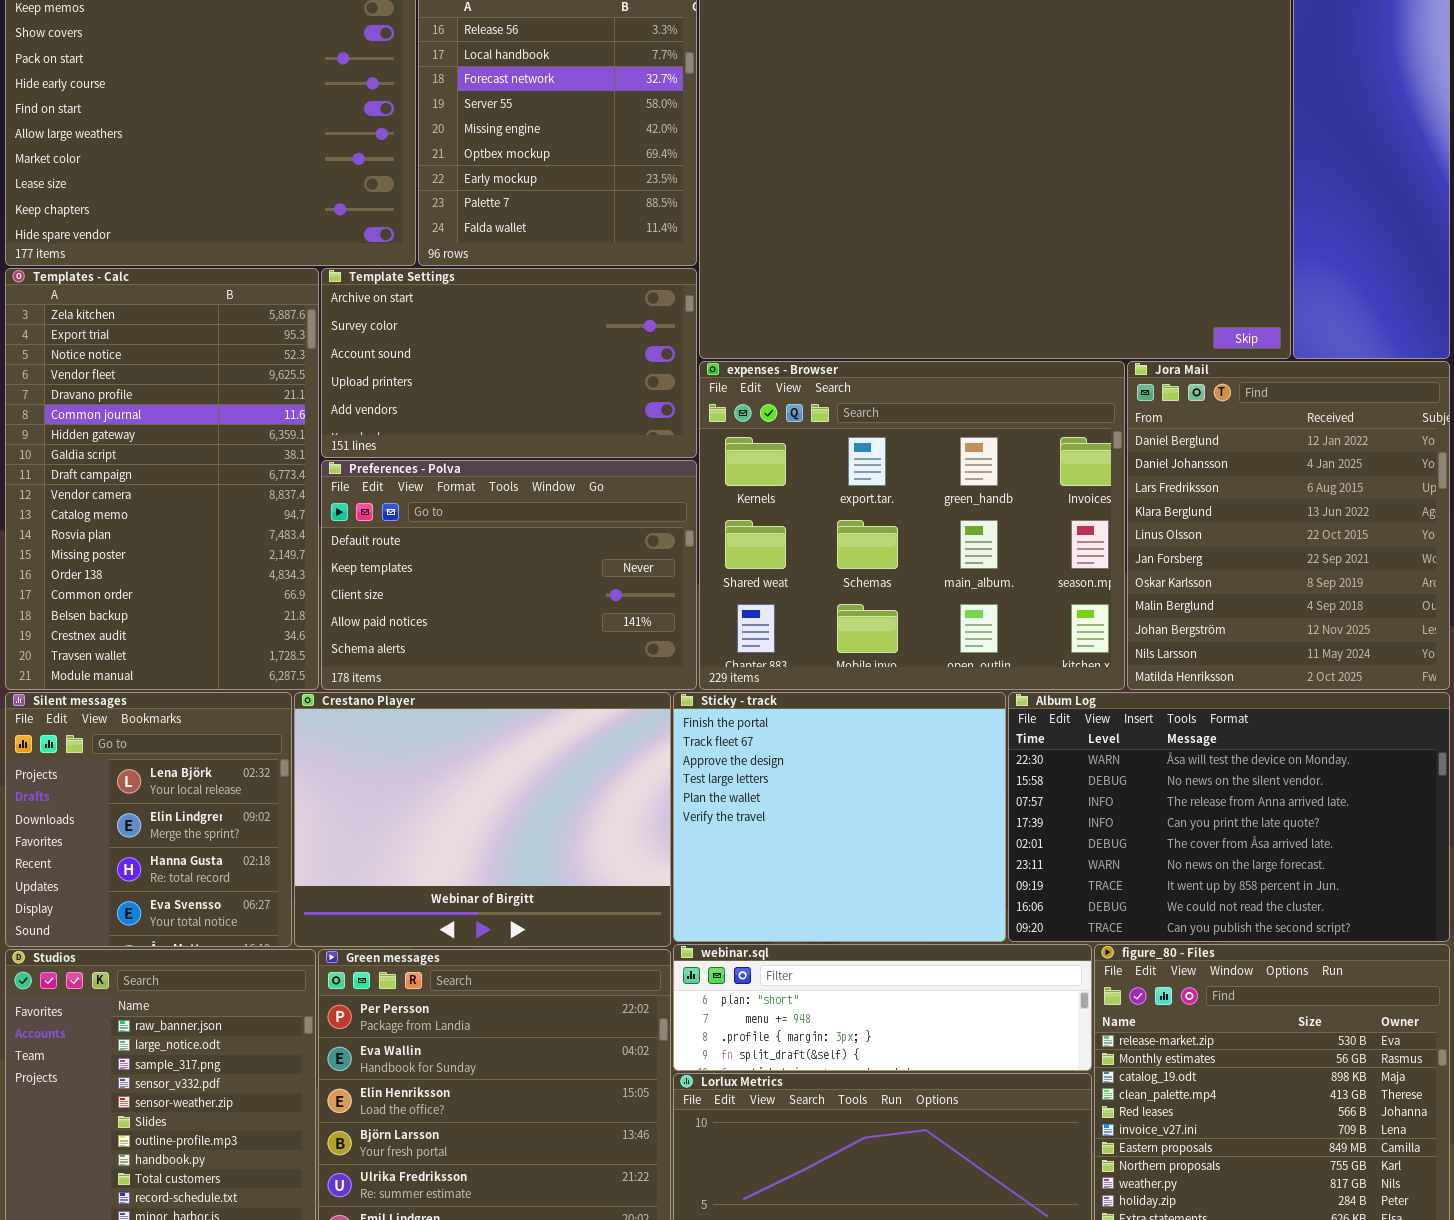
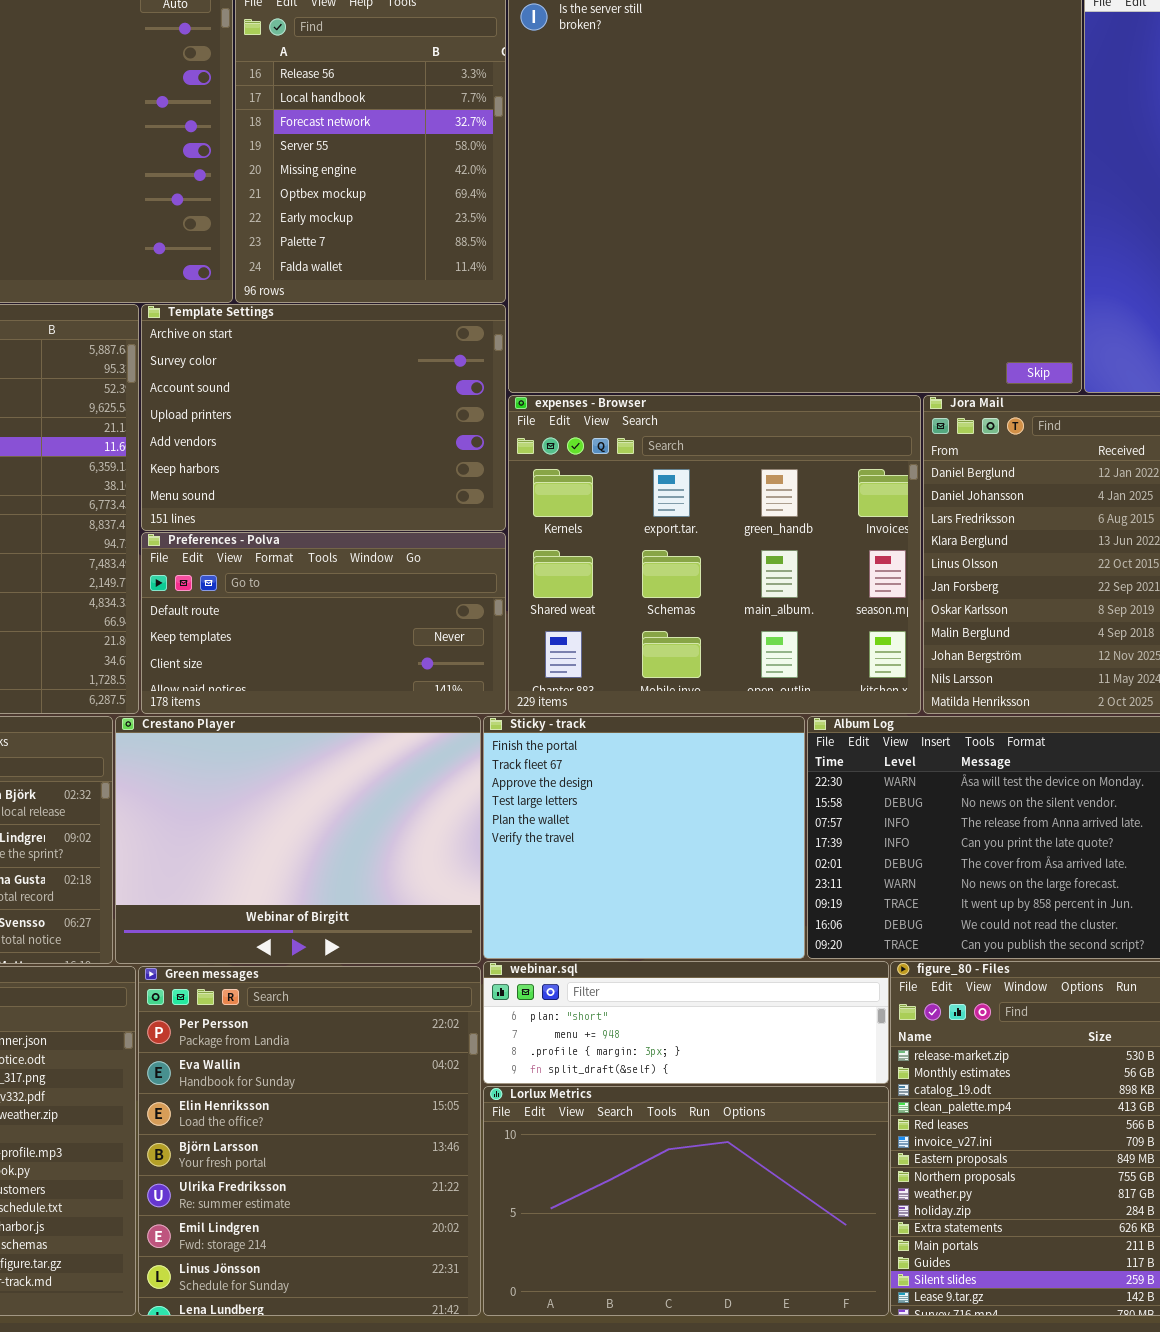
Template Settings: [321,268,697,458] -> [141,304,506,531], resized
Preferences - Polva: [321,460,697,690] -> [141,532,506,714], resized

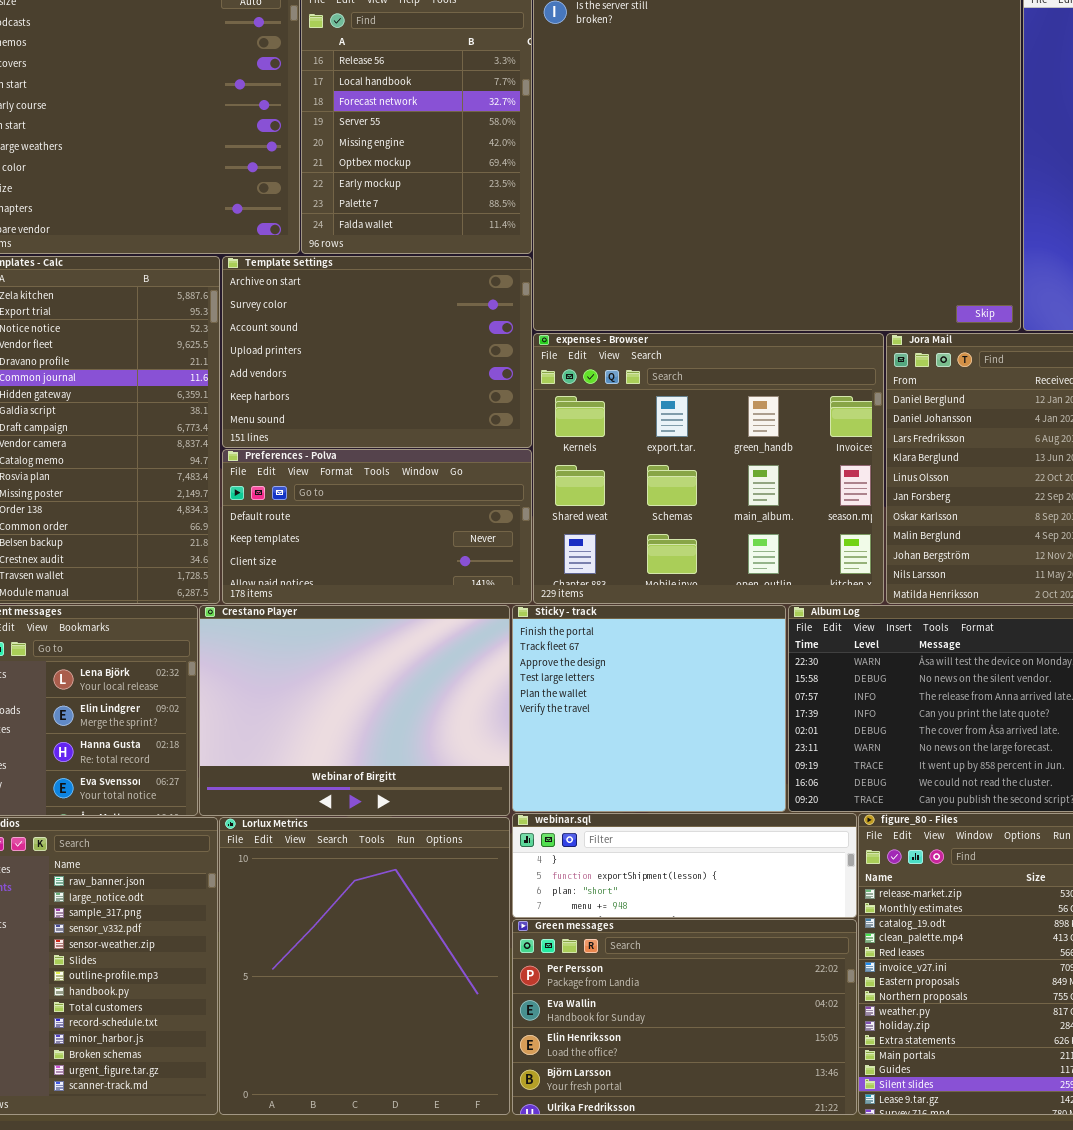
webinar.sql: [483,961,889,1084] -> [512,813,857,918], scrolled up 2 rows
Green messages: [138,966,481,1316] -> [512,919,857,1115], moved, resized
Lorlux Metrics: [483,1086,889,1316] -> [219,817,510,1115], moved, resized

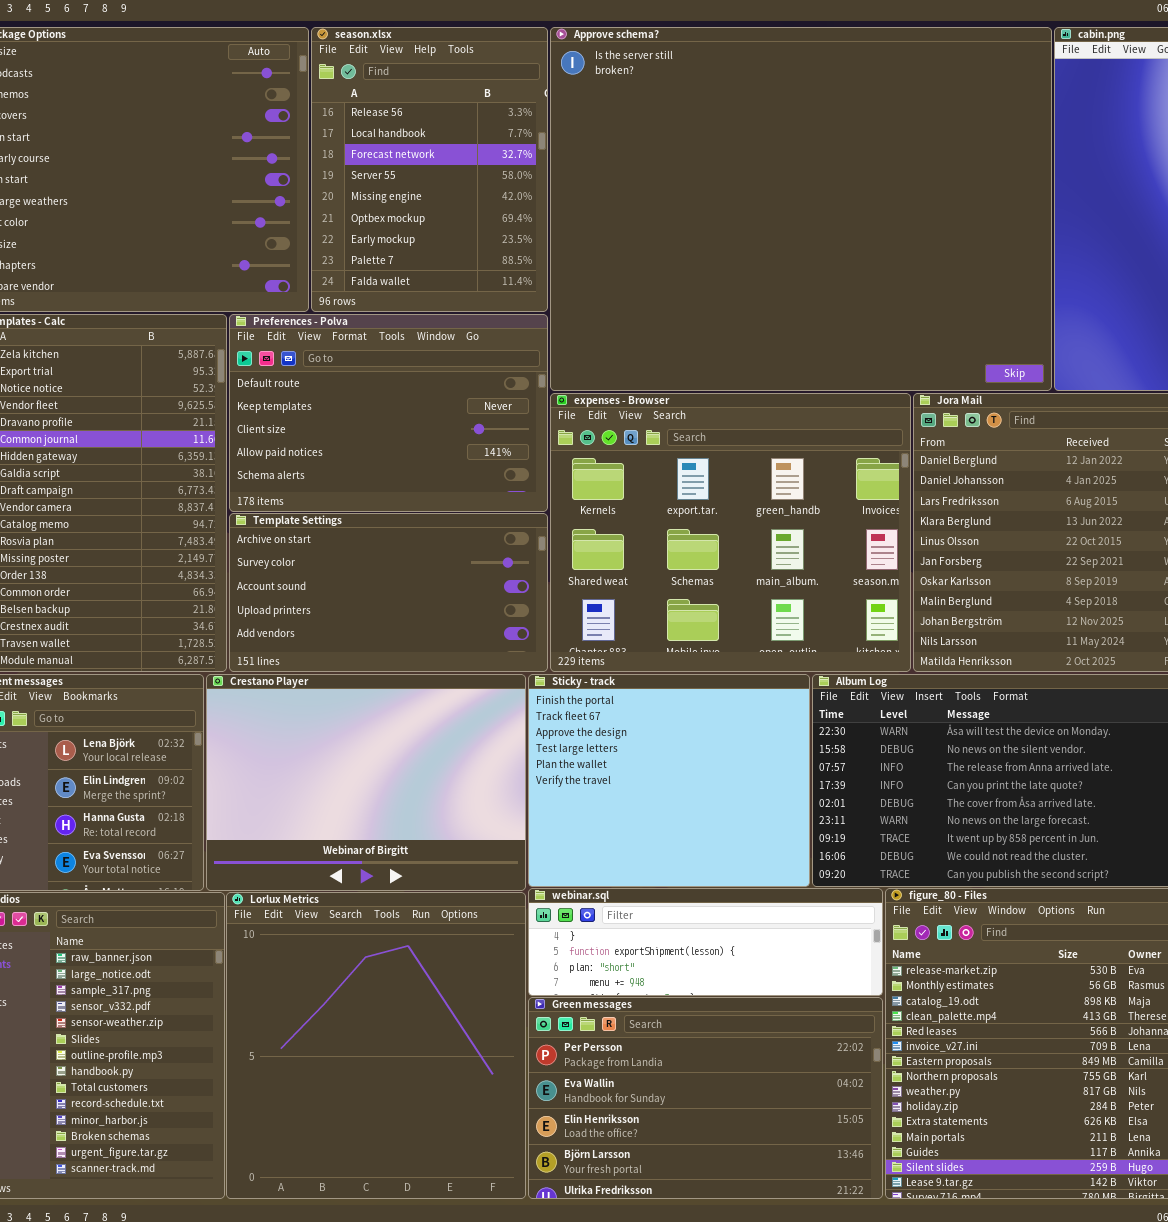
Template Settings: [222,256,532,448] -> [229,513,548,672], moved, resized
Preferences - Polva: [222,449,532,604] -> [229,314,548,512], moved, resized

